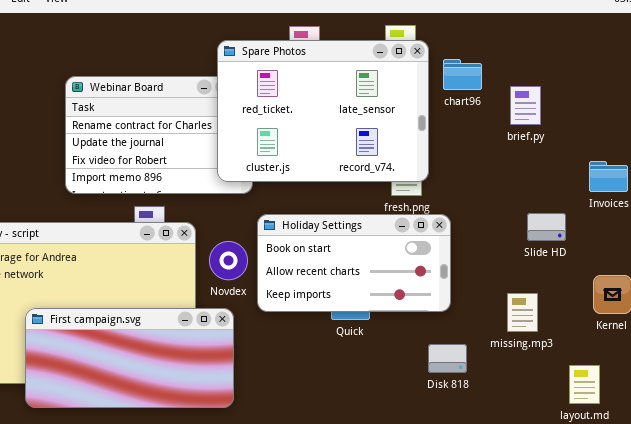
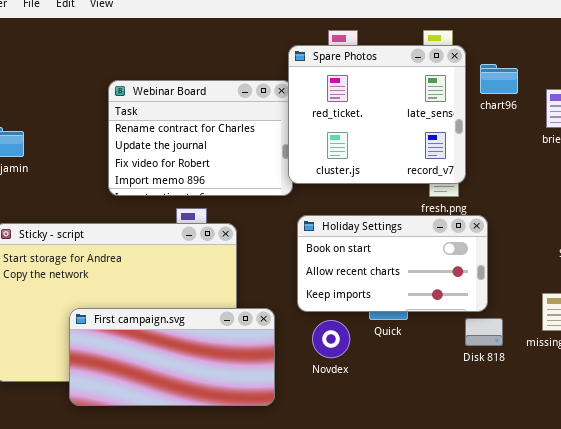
Spare Photos: [217,40,429,182] -> [288,45,466,184], resized
Novdex: [209,241,248,280] -> [312,320,350,358], moved
Disk 818: [428,344,467,373] -> [465,318,503,346], moved

